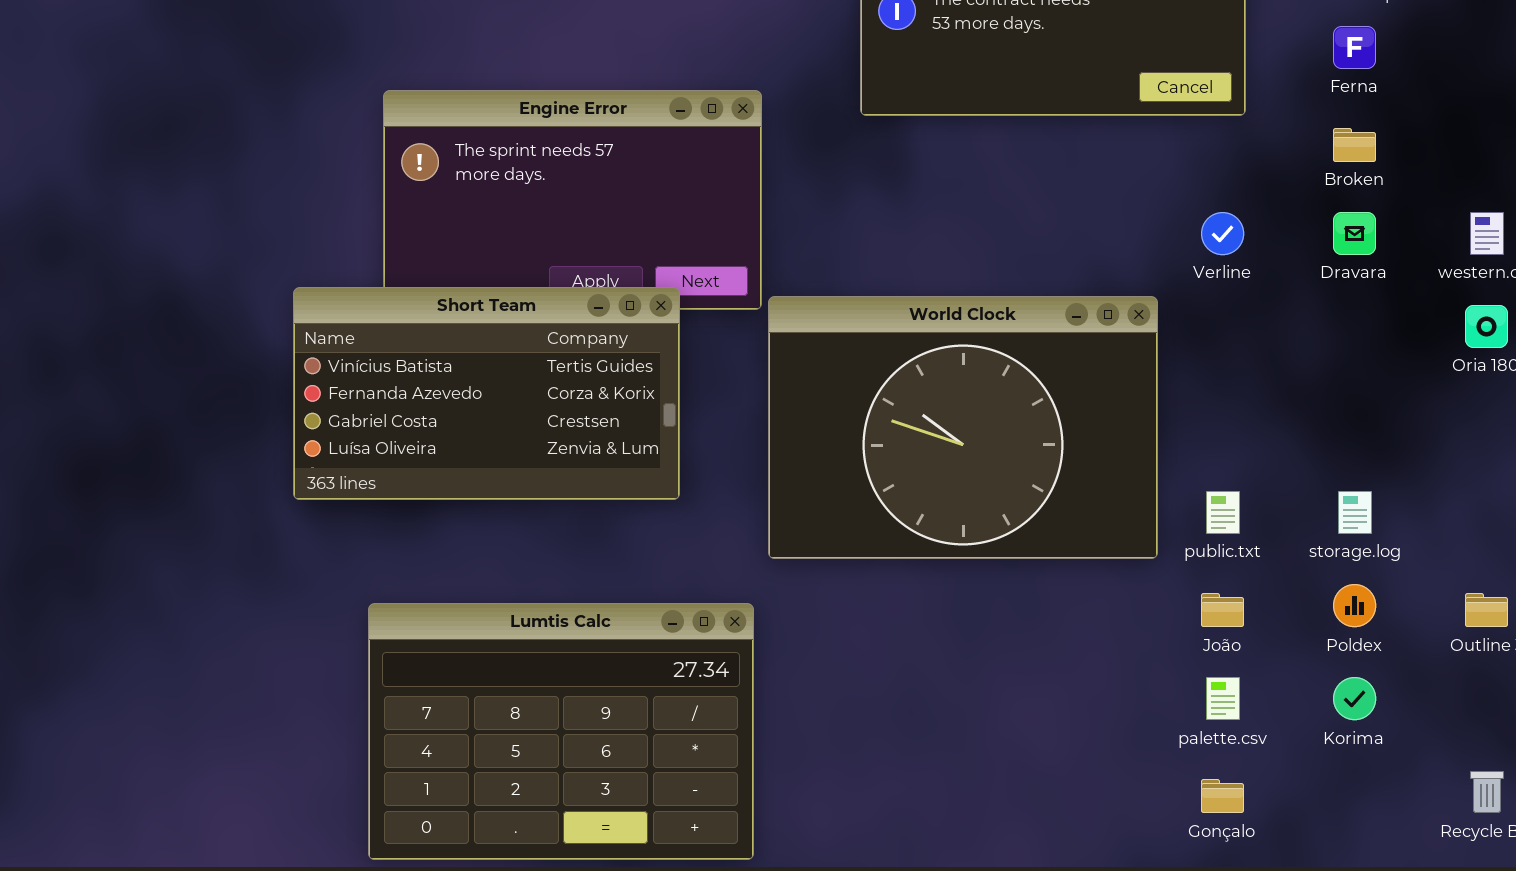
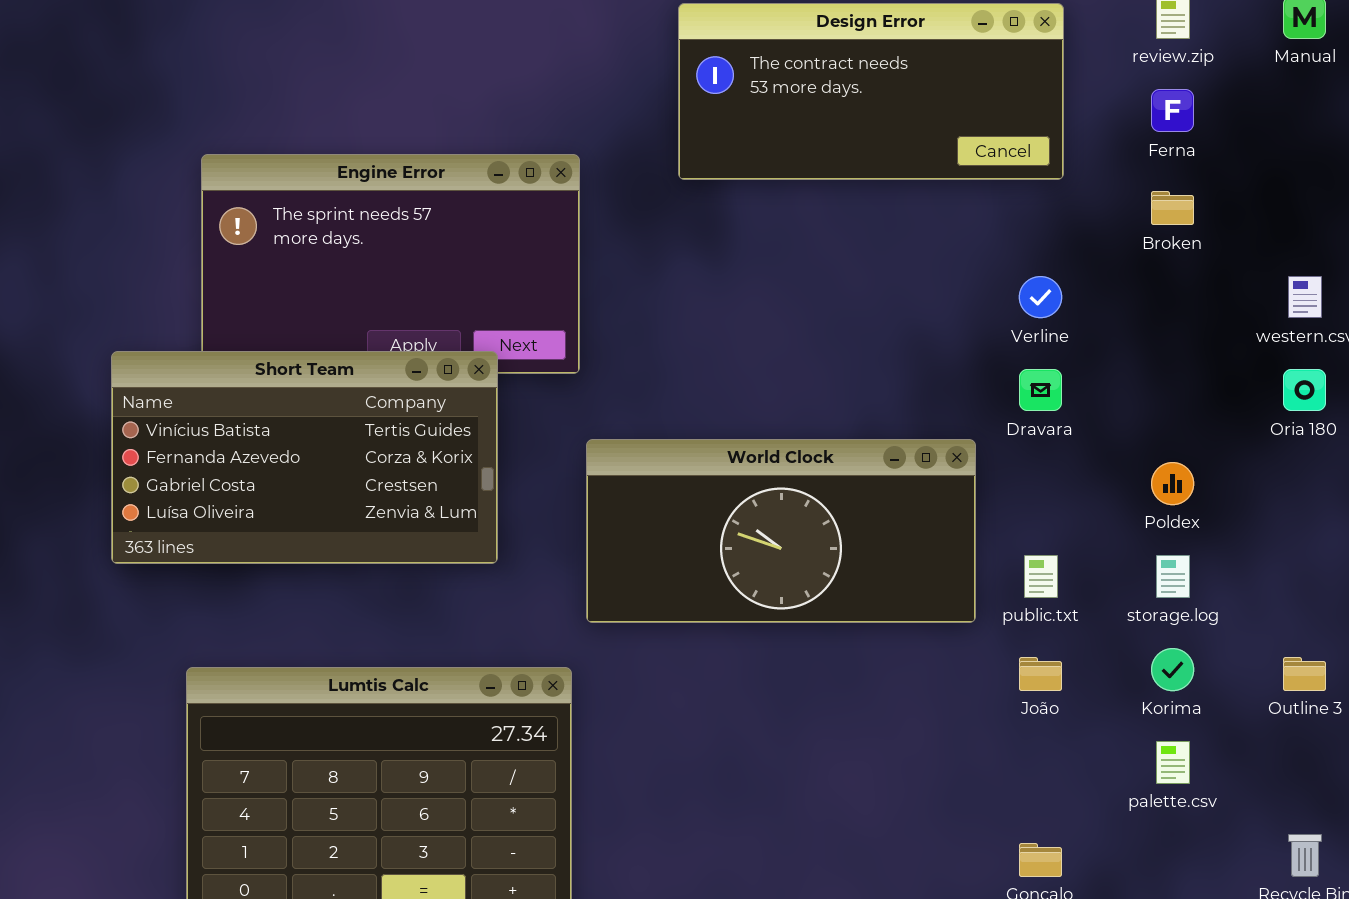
Dravara: [1333,212,1376,255] -> [1019,369,1062,411], moved
World Clock: [768,296,1158,559] -> [586,439,976,623], resized
Poldex: [1333,584,1376,627] -> [1151,462,1194,505], moved
palette.csv: [1206,677,1240,720] -> [1156,741,1190,784], moved
Korima: [1333,677,1376,720] -> [1151,648,1194,691], moved

